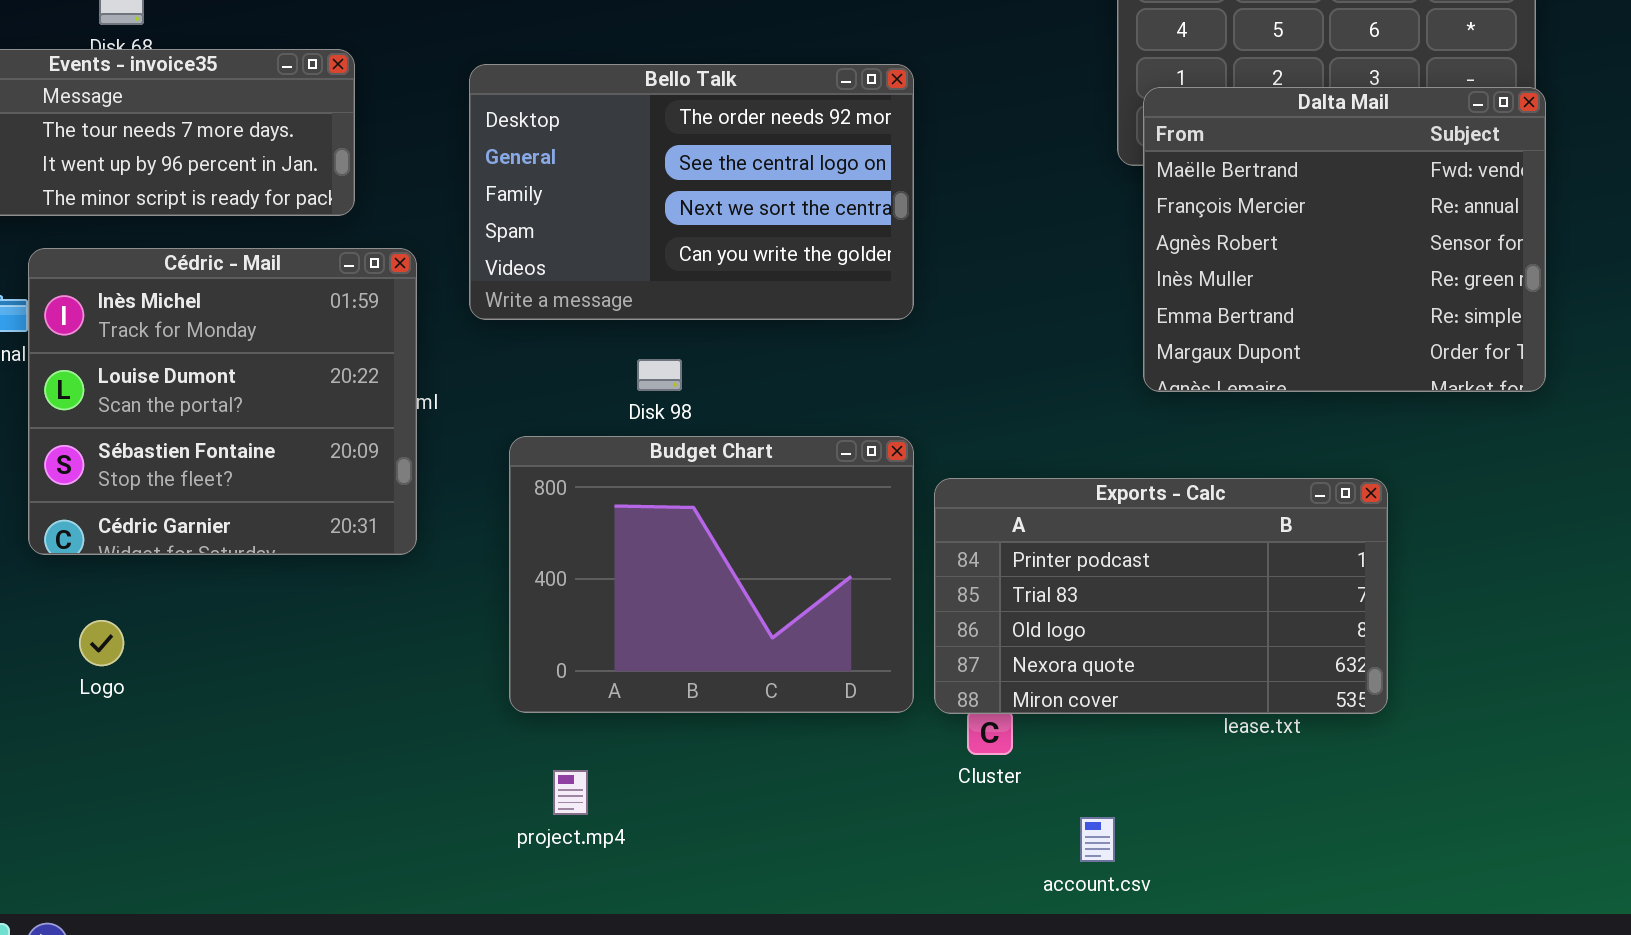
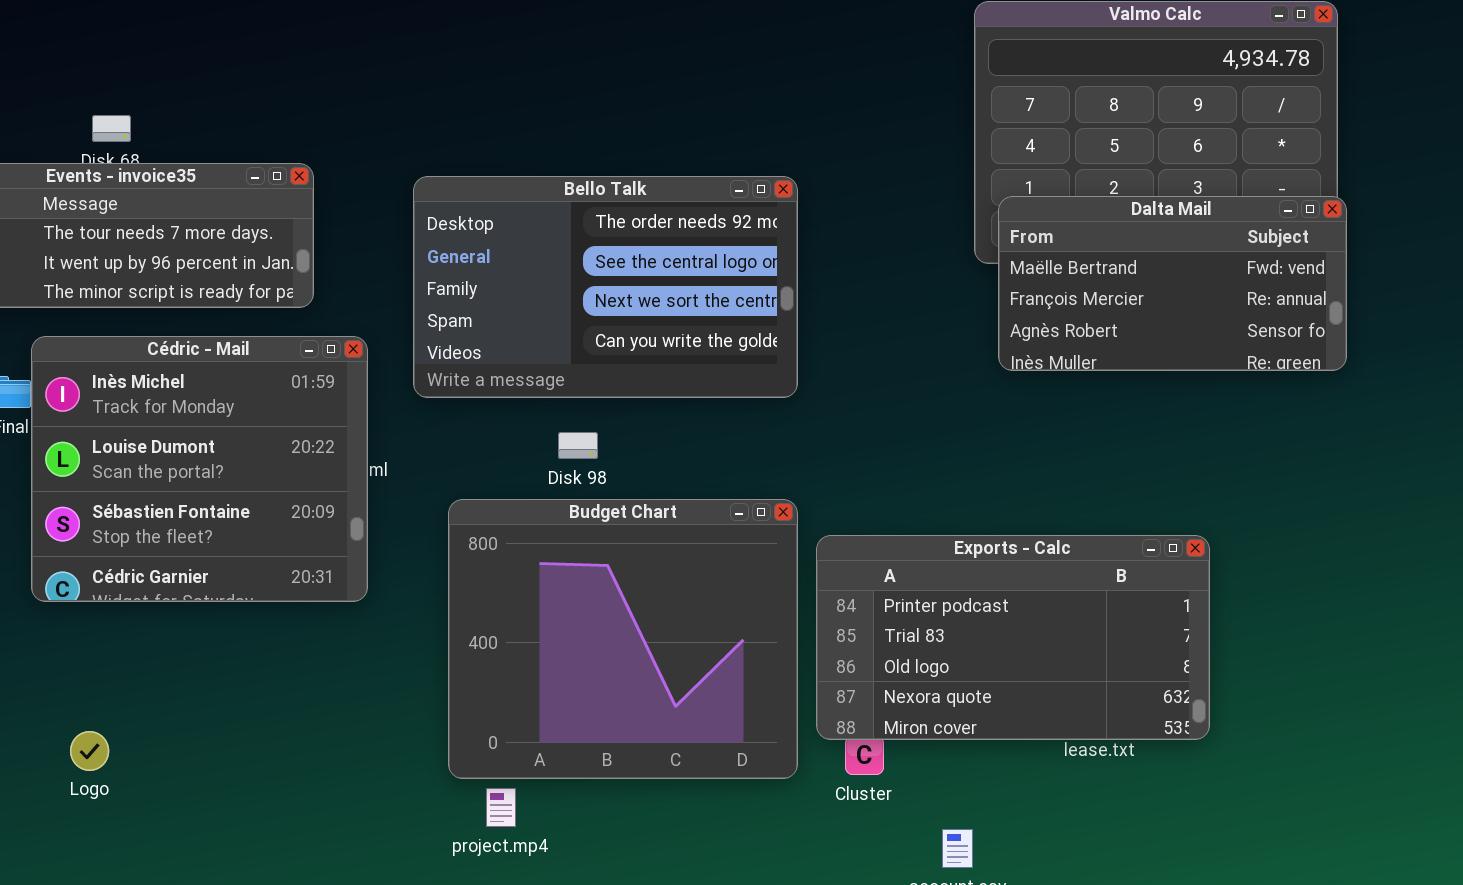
Dalta Mail: [1143,87,1546,392] -> [998,196,1347,371], resized
Budget Chart: [509,436,914,713] -> [448,499,798,779], resized
Logo: [79,620,124,666] -> [70,731,109,771], moved

